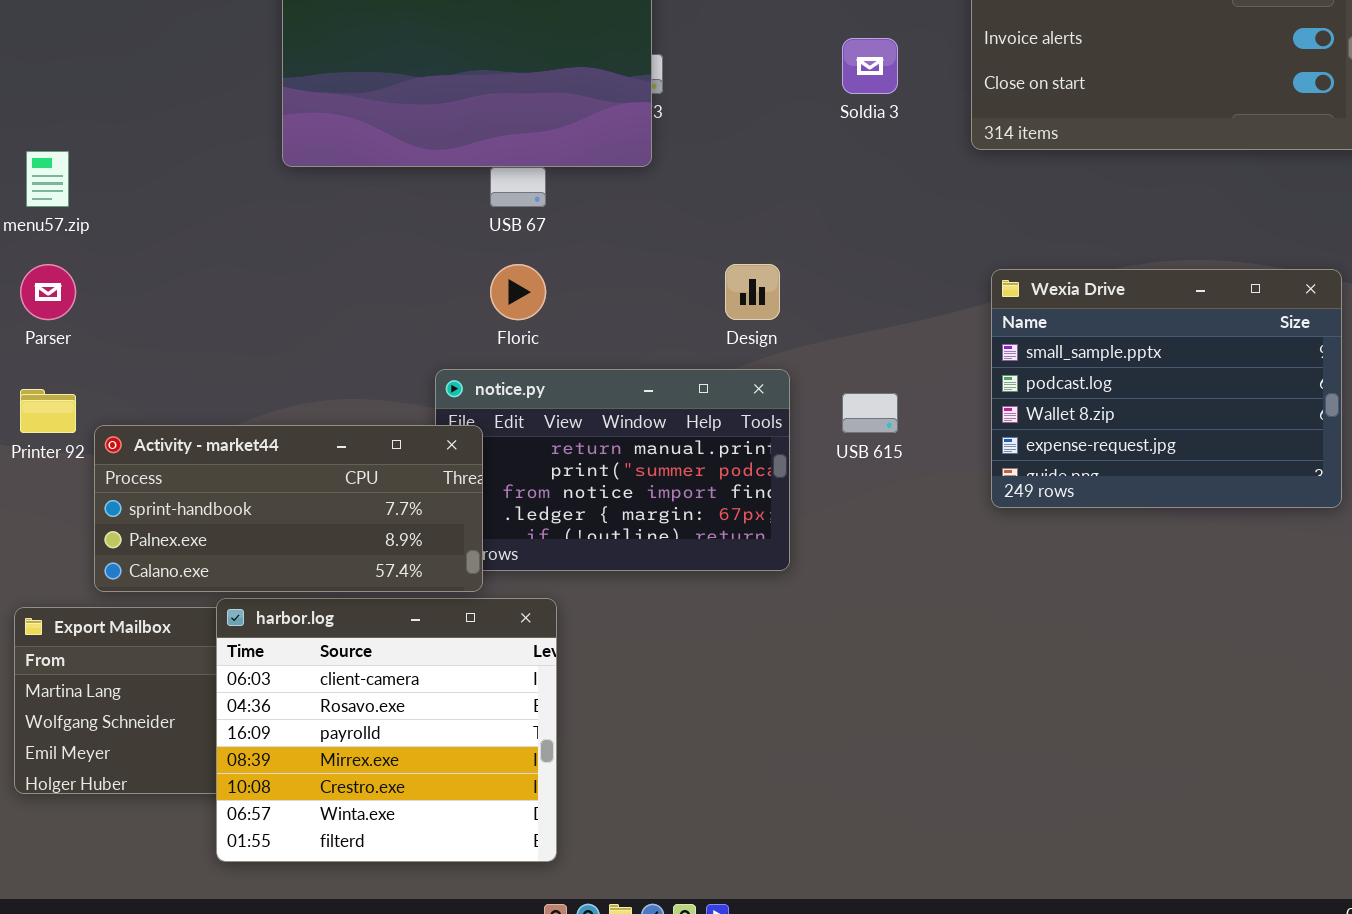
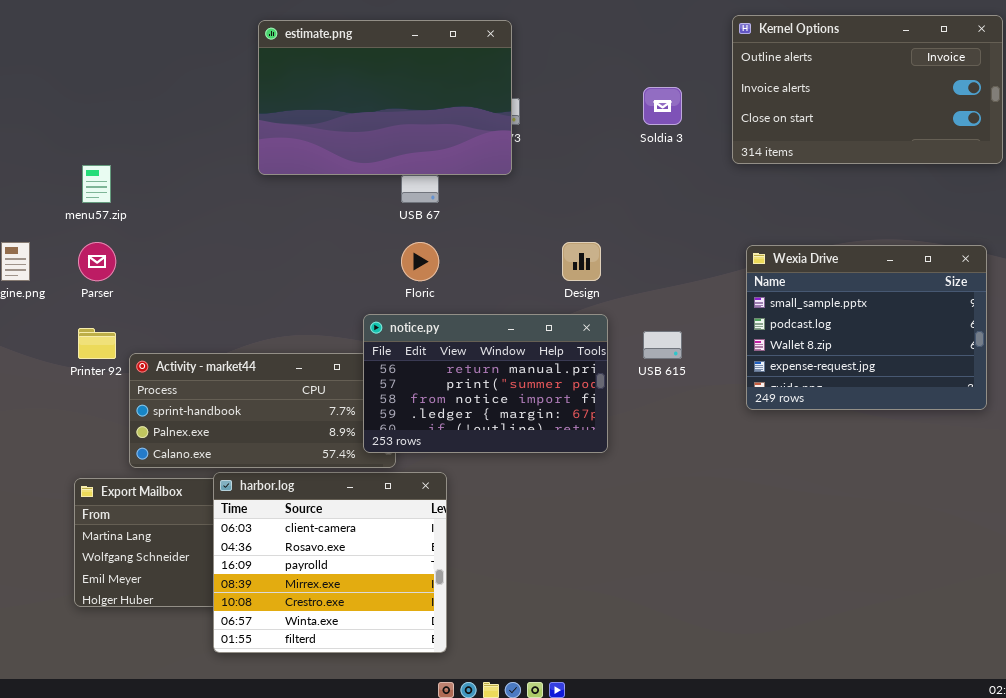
notice.py: [435,369,790,571] -> [363,314,608,453], raised

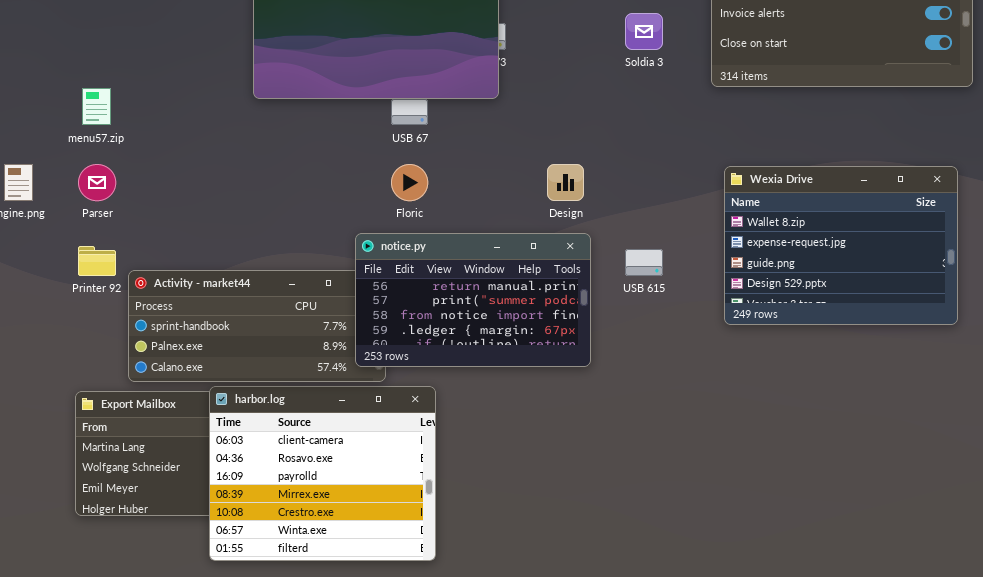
Wexia Drive: [746,245,987,410] -> [724,166,958,325], scrolled down 2 rows

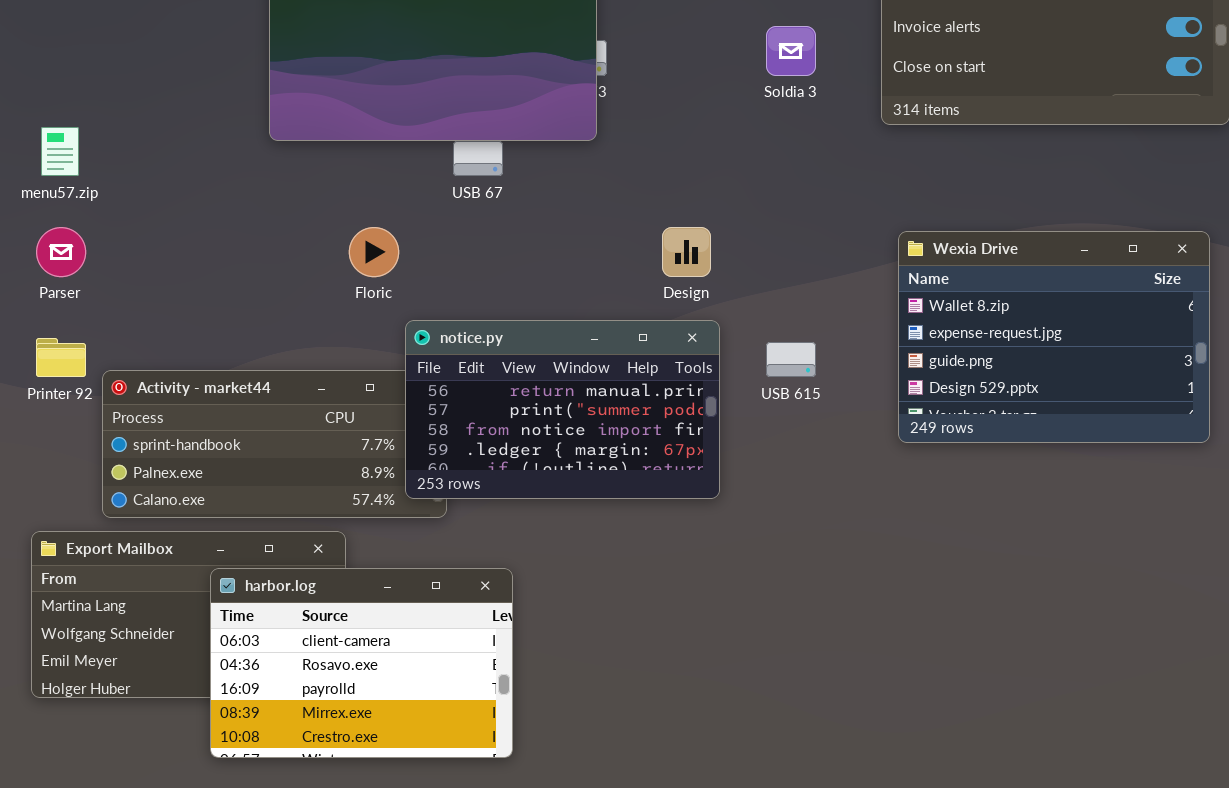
Floric: [391,164,428,201] -> [349,227,399,277], moved
harbor.log: [209,386,436,561] -> [210,568,513,758], resized

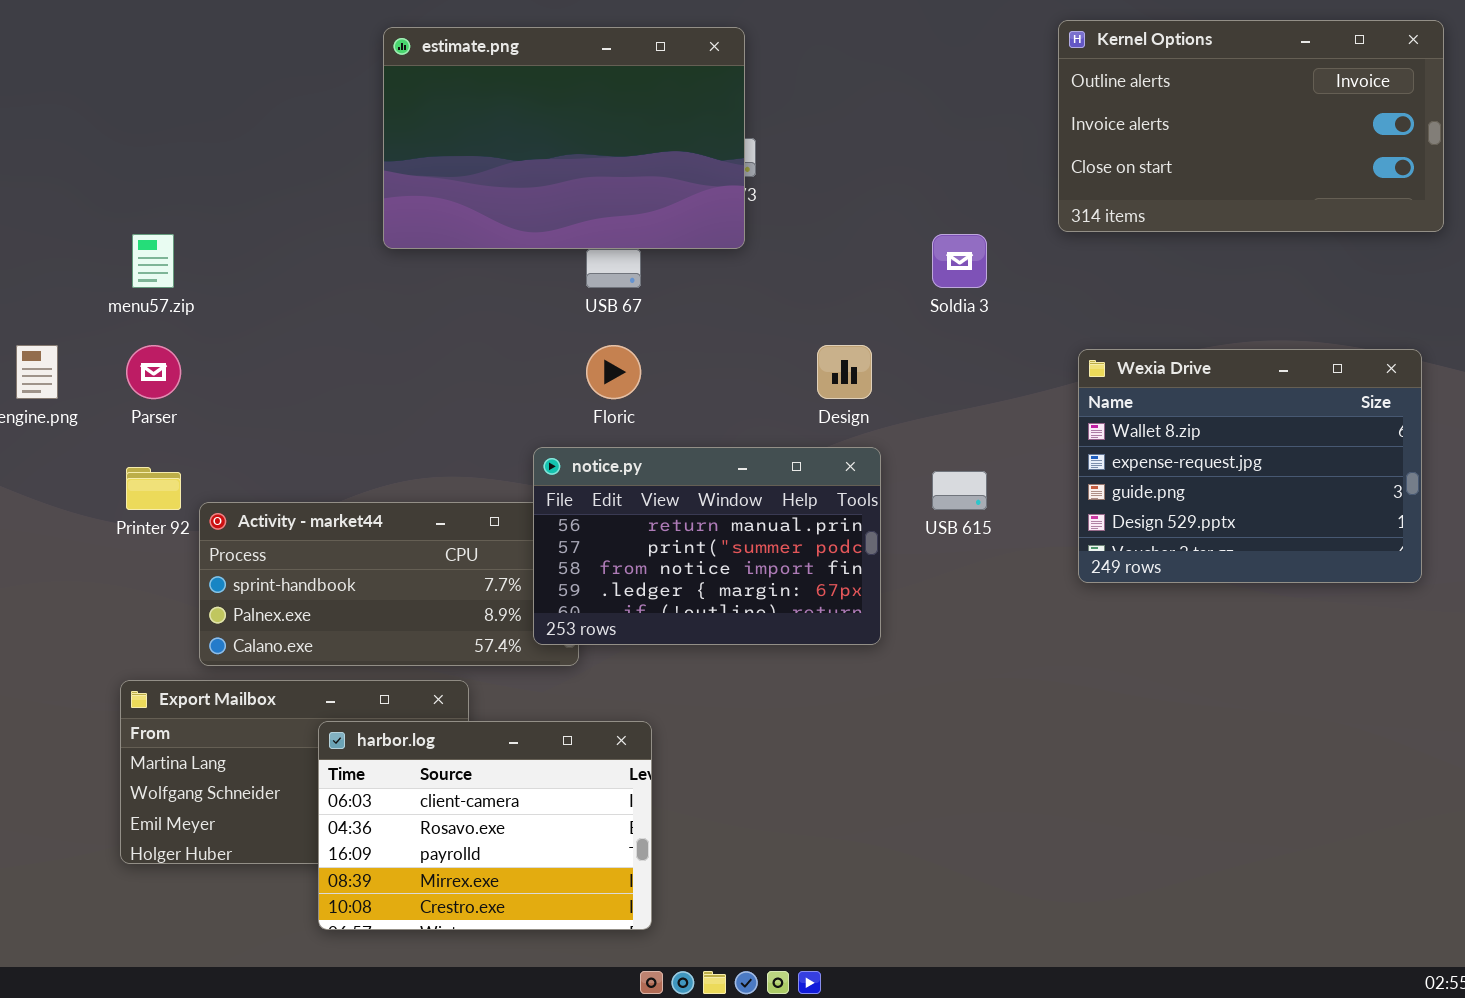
Soldia 3: [766,26,816,76] -> [932,234,987,288], moved
Floric: [349,227,399,277] -> [586,345,641,399], moved

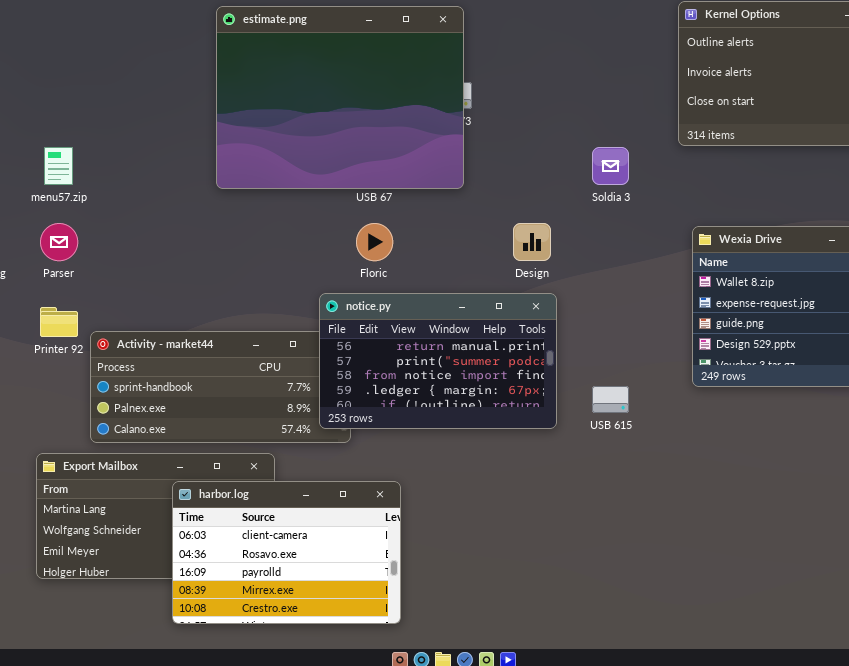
estimate.png: [383,27,745,249] -> [216,6,464,189], resized
USB 615: [932,471,987,510] -> [592,386,629,413], moved

